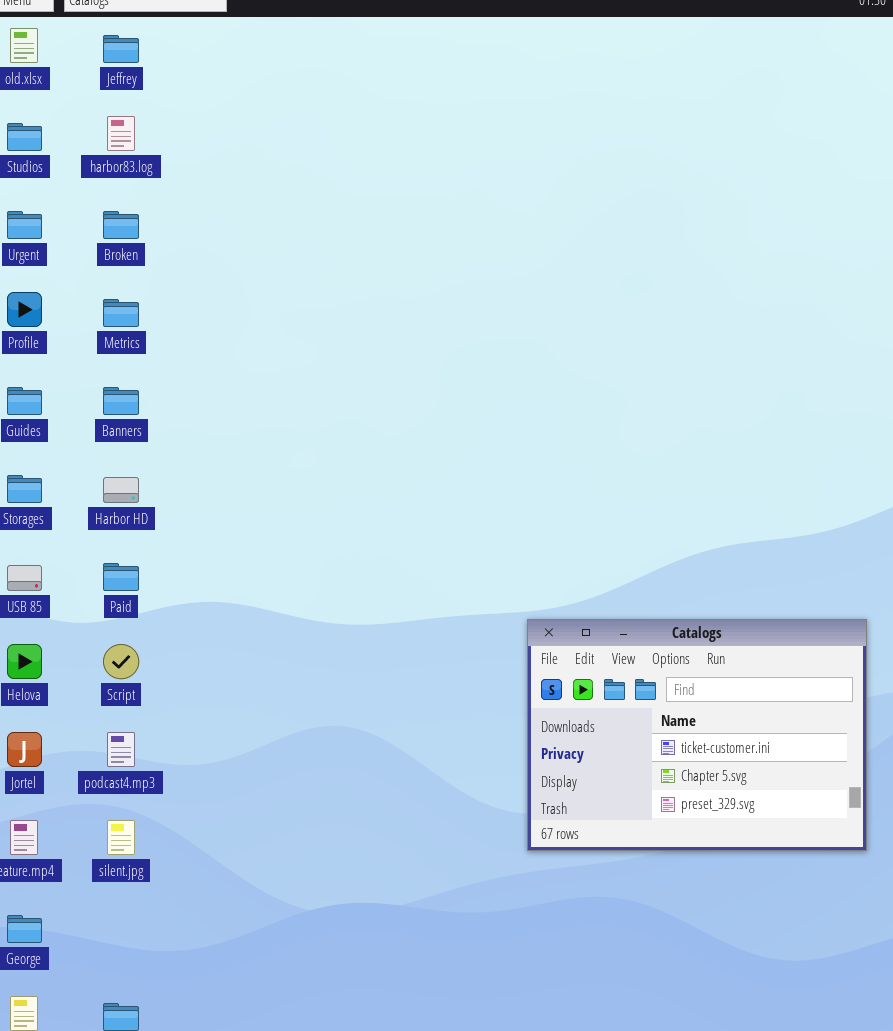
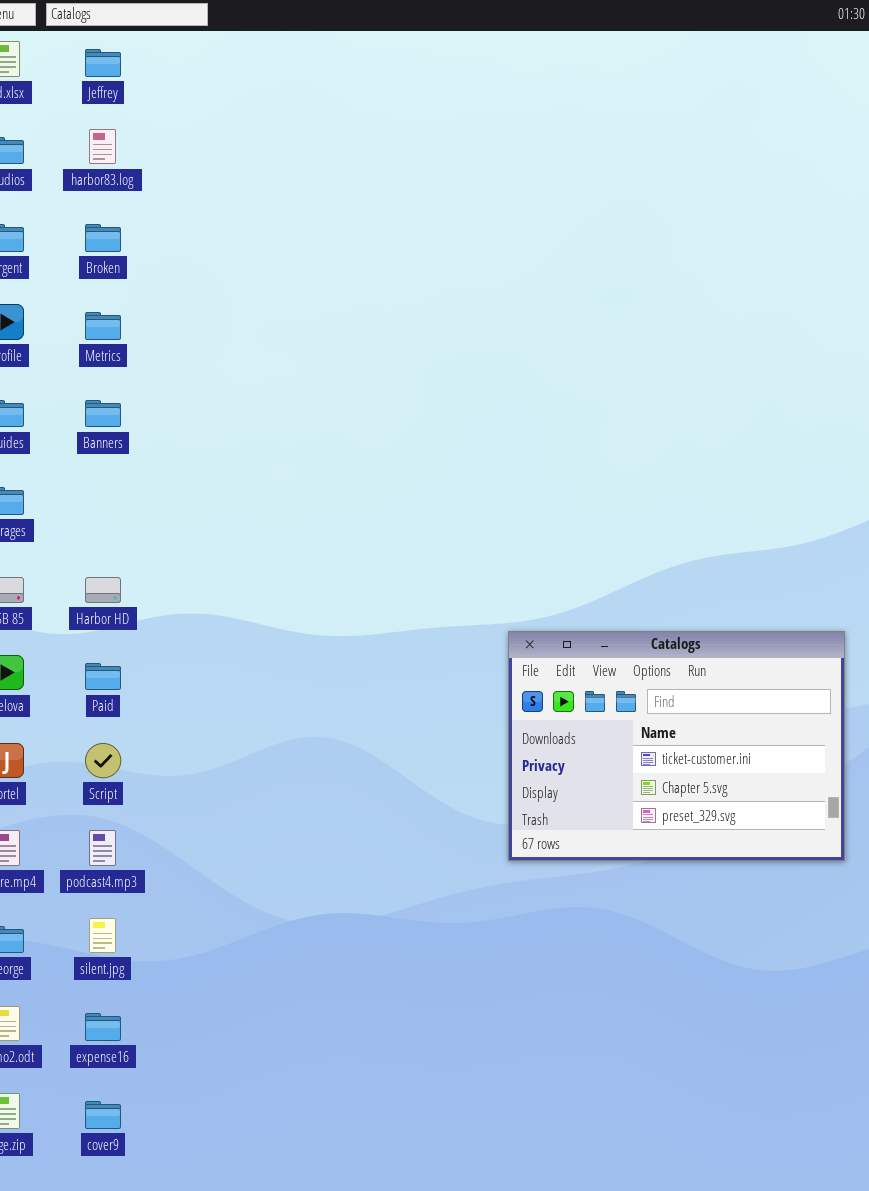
Harbor HD: [103,477,139,503] -> [85,577,121,603], moved
Paid: [103,563,139,591] -> [85,663,121,690], moved
Script: [103,644,139,679] -> [85,743,121,778], moved
podcast4.mp3: [107,732,135,767] -> [89,830,116,866], moved
silent.jpg: [107,820,135,855] -> [89,918,116,953], moved

